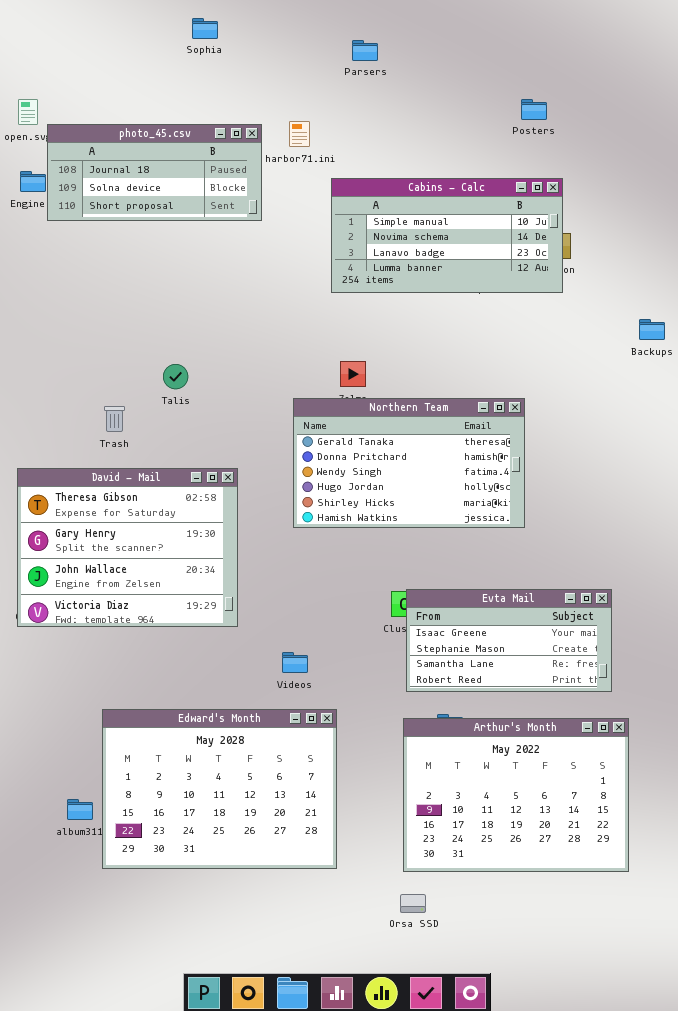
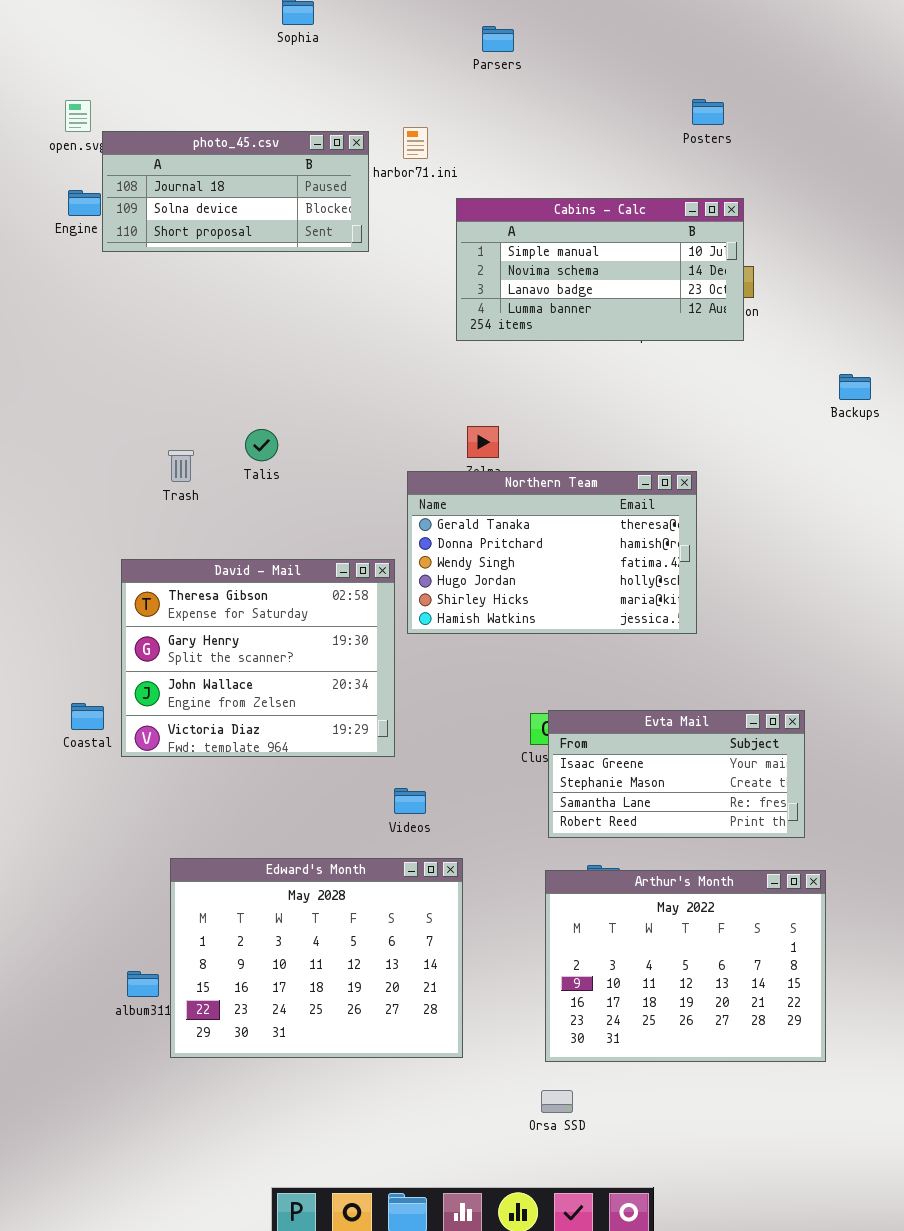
Trash: [104,406,125,432] -> [168,450,194,482], moved
David - Mail: [17,468,238,627] -> [121,559,395,757], moved

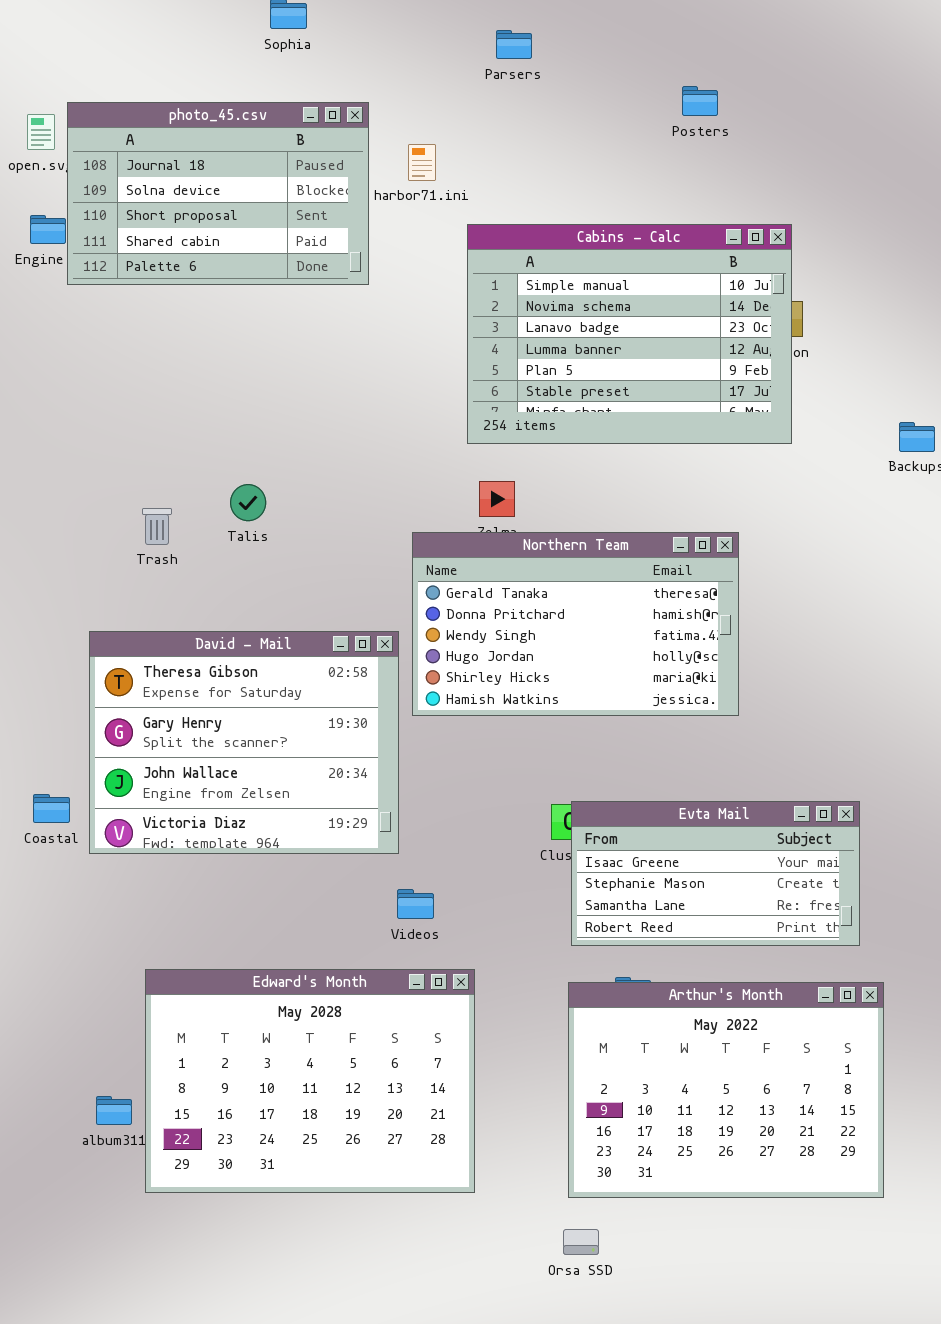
Posters: [692,99,724,125] -> [682,86,718,116], moved
photo_45.csv: [102,131,369,252] -> [67,102,369,285], resized
Cabins - Calc: [456,198,744,341] -> [467,224,792,444], resized

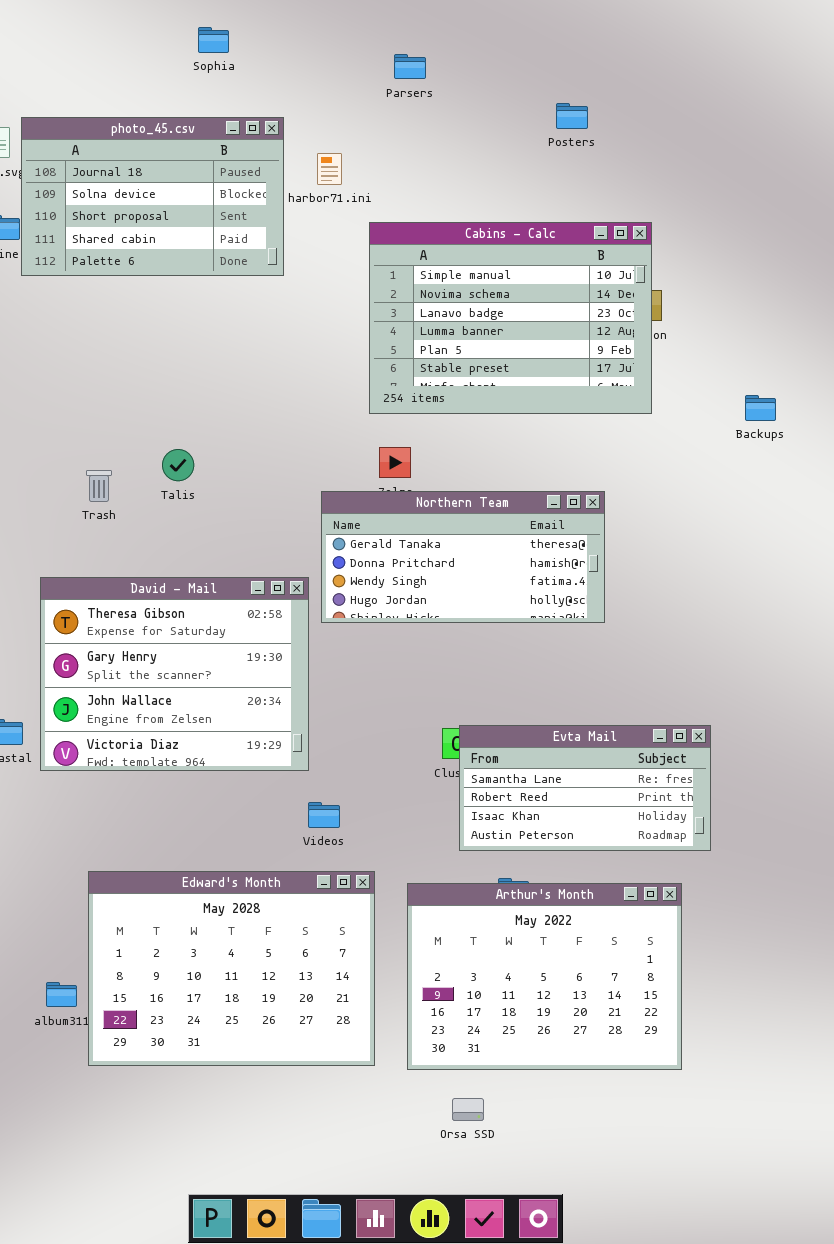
Northern Team: [412,532,739,716] -> [321,491,605,623], resized
Evta Mail: [571,801,860,946] -> [459,725,711,851], scrolled down 2 rows
Arthur's Month: [568,982,884,1198] -> [407,883,682,1070], moved

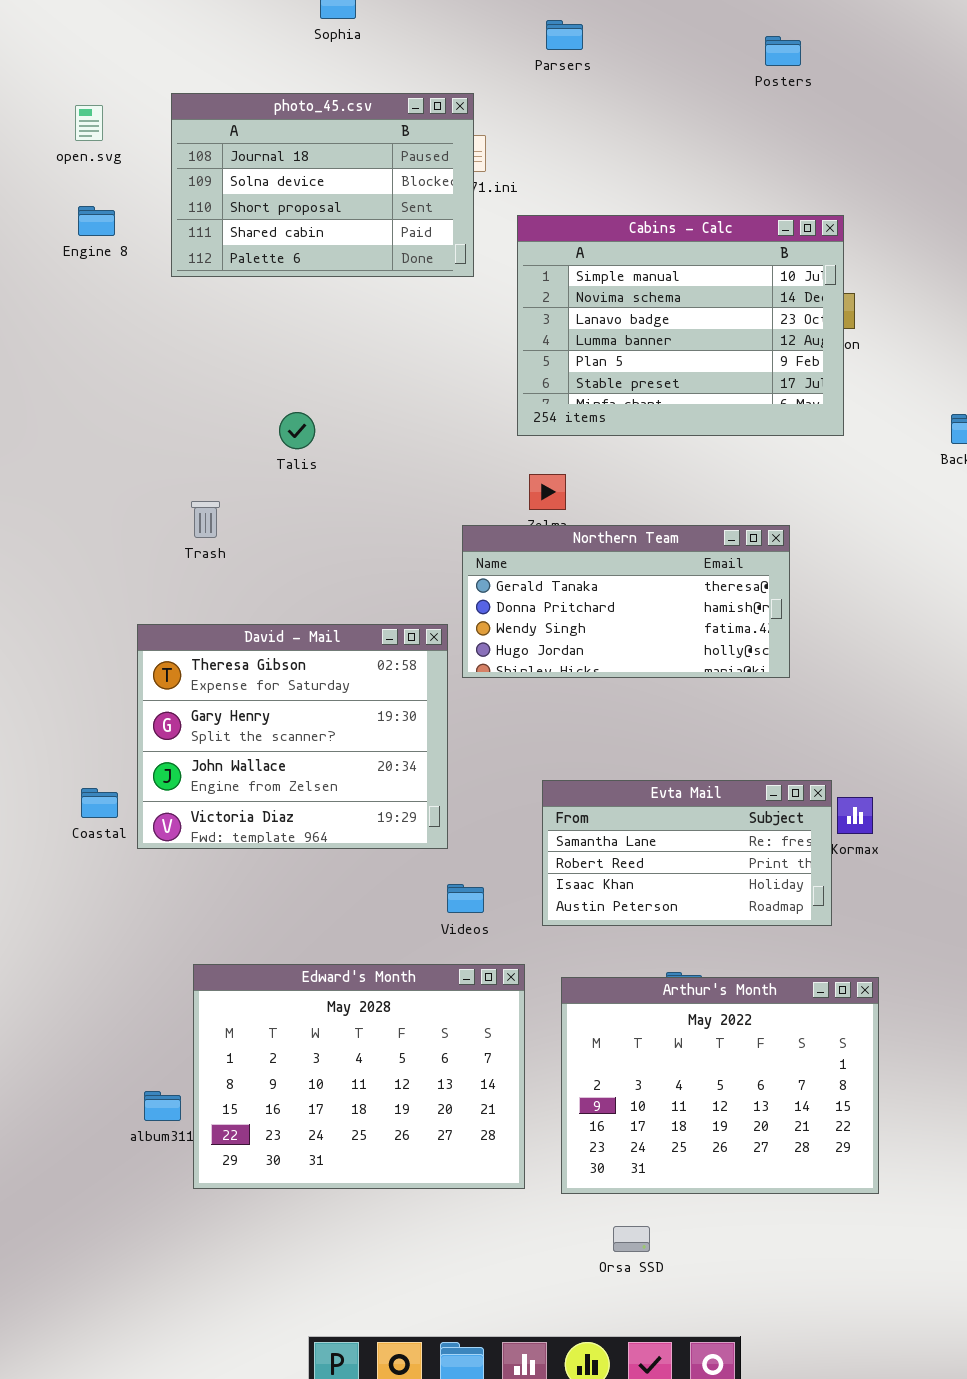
Posters: [556,103,588,129] -> [765,36,801,66], moved
photo_45.csv: [21,117,284,276] -> [171,93,474,277], moved
Talis: [162,449,194,481] -> [279,412,315,449], moved
Evta Mail: [459,725,711,851] -> [542,780,832,926], moved

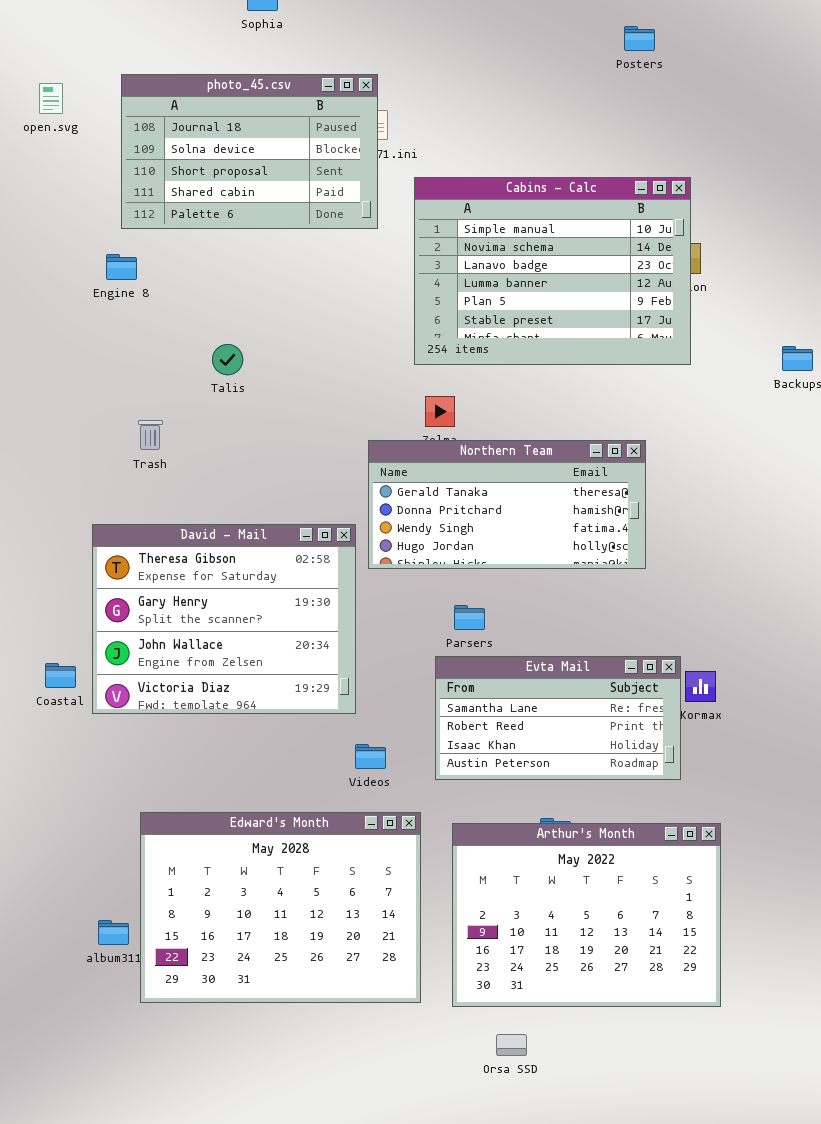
Parsers: [546,20,583,50] -> [454,605,485,630], moved
Engine 8: [78,206,115,236] -> [106,254,137,280], moved

